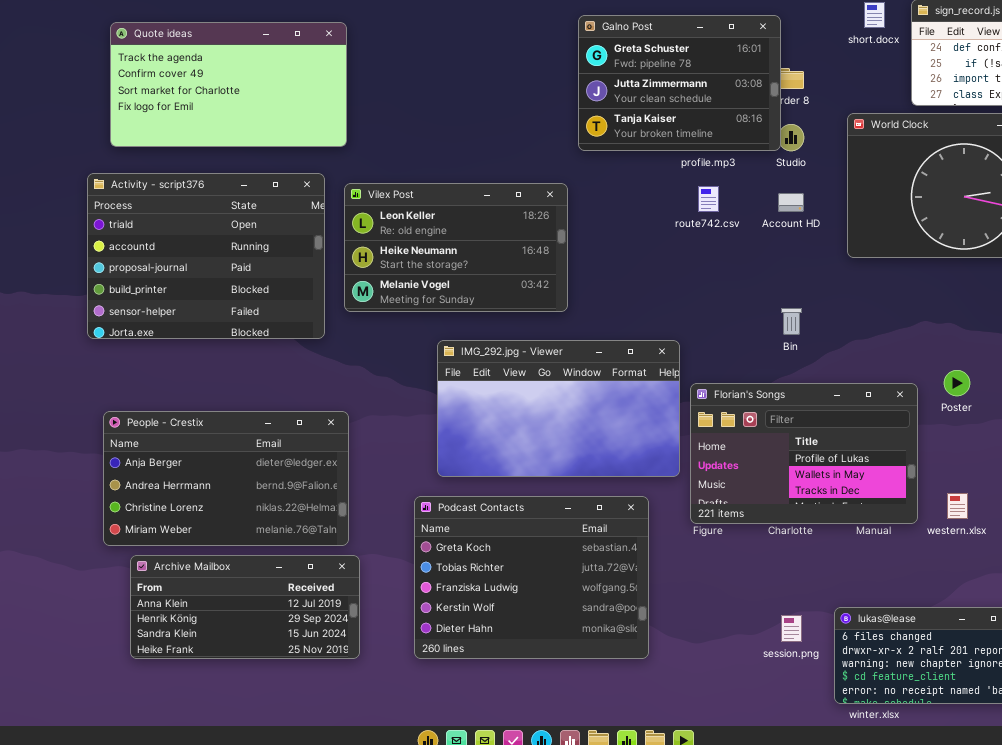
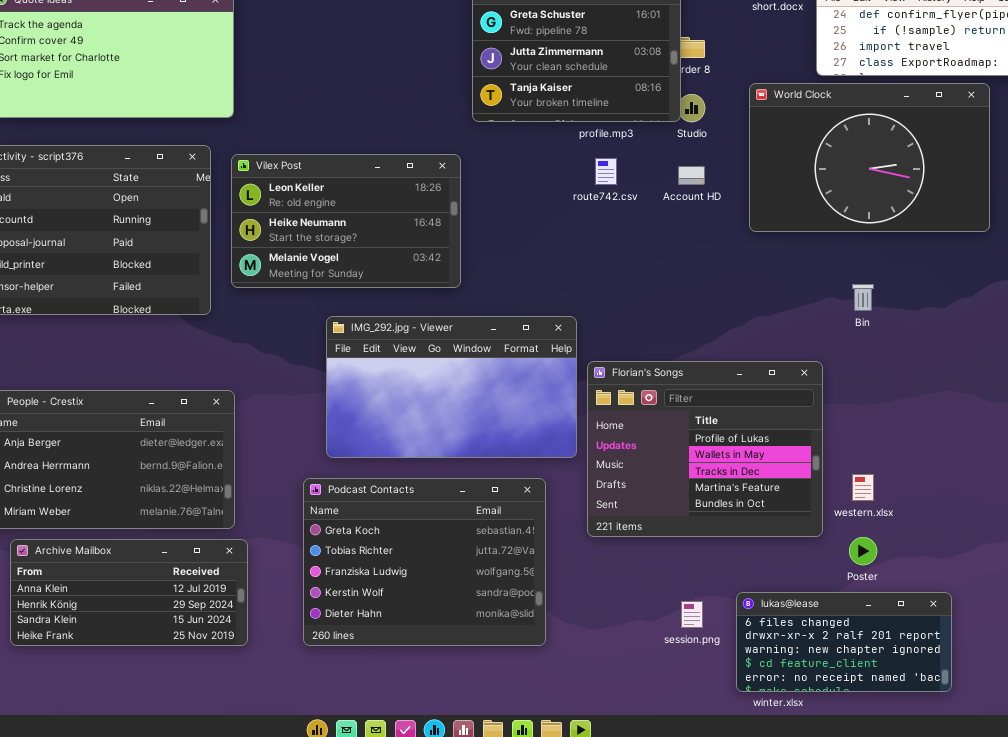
Bin: [781,308,802,335] -> [852,284,874,311], moved
Poster: [944,370,970,396] -> [849,537,877,565], moved
Florian's Songs: [690,383,918,524] -> [587,361,823,537], resized

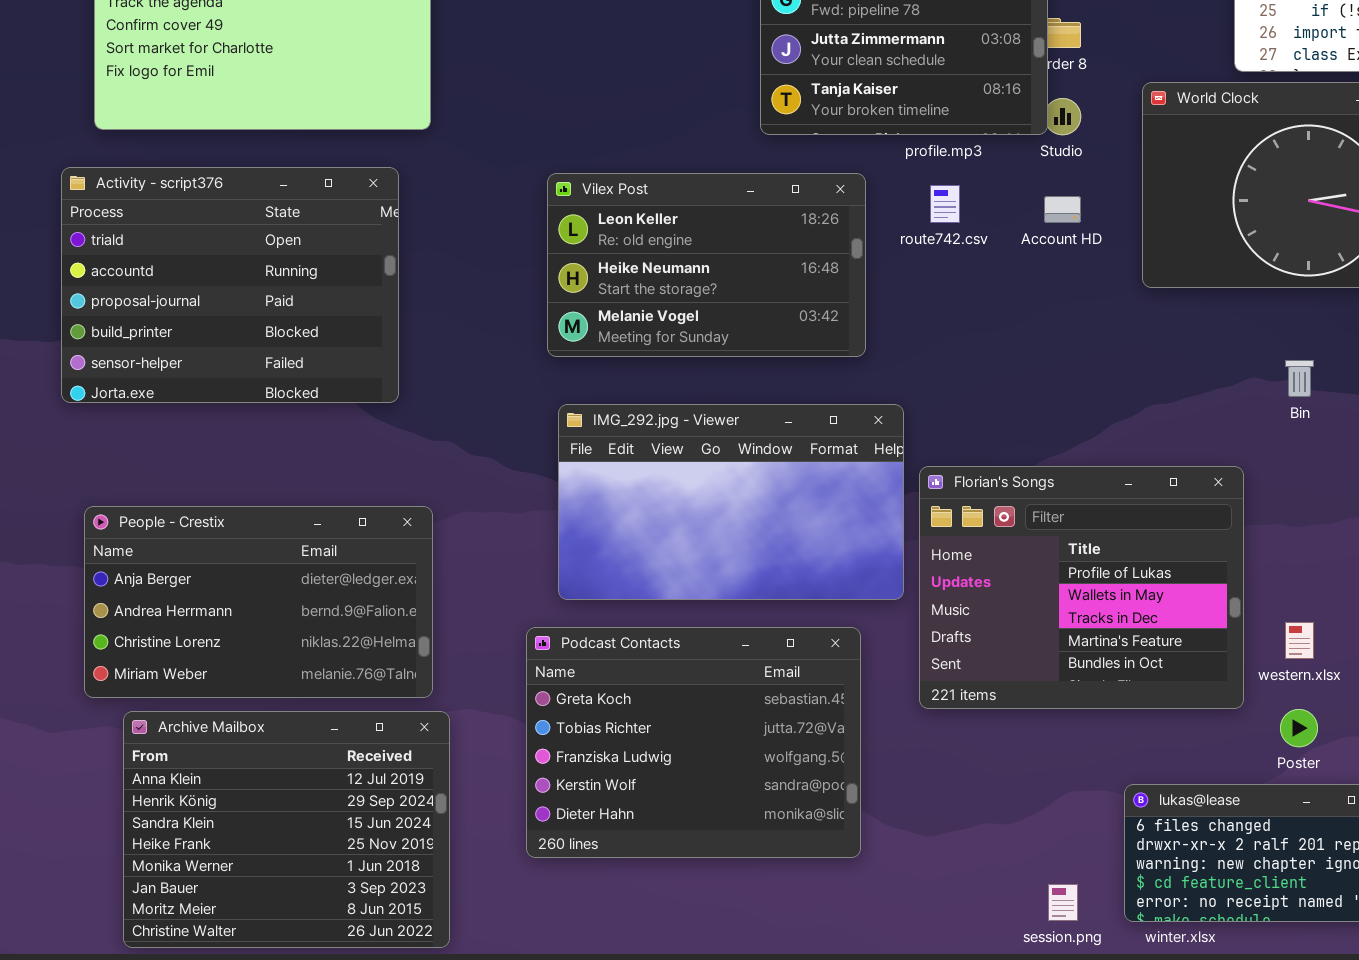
Vilex Post: [231,154,461,288] -> [547,173,866,357], moved
Archive Mailbox: [10,539,248,646] -> [123,711,450,948], resized
session.png: [681,601,703,628] -> [1048,884,1078,921], moved

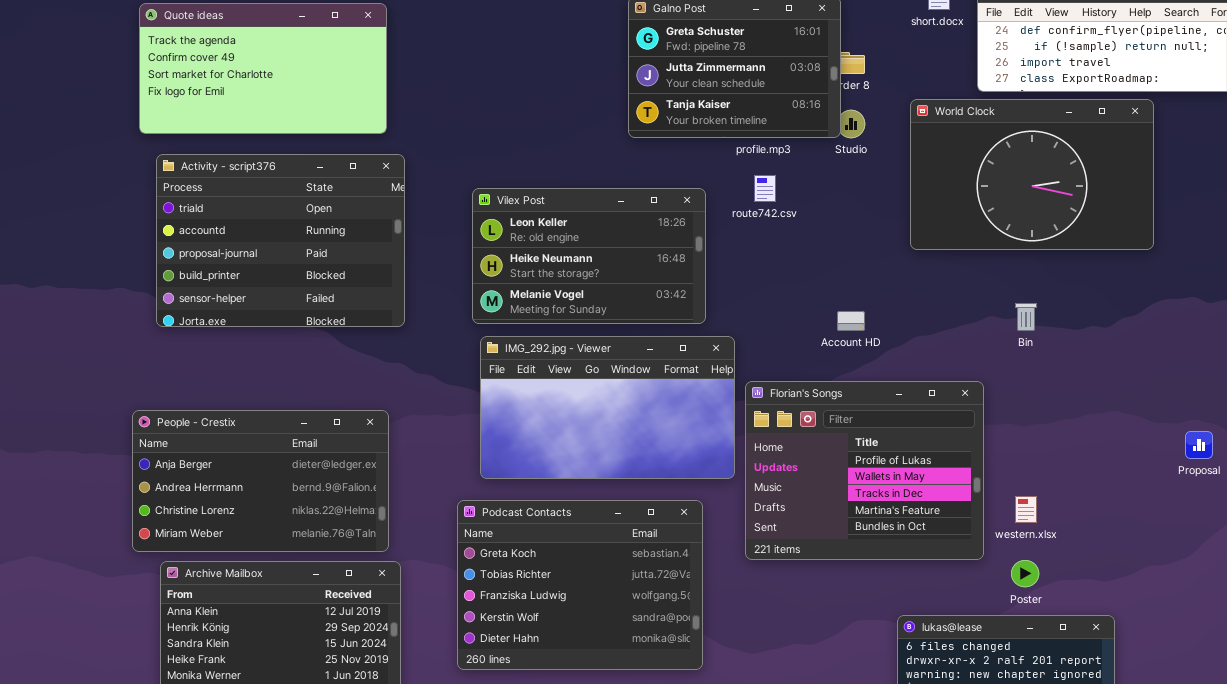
Activity - script376: [61,167,399,403] -> [156,154,405,327], moved
Vilex Post: [547,173,866,357] -> [472,188,706,324], moved
Account HD: [1044,196,1081,223] -> [837,311,865,331], moved

